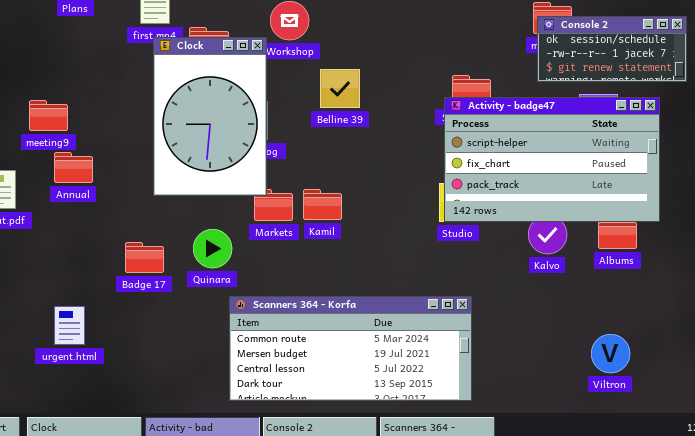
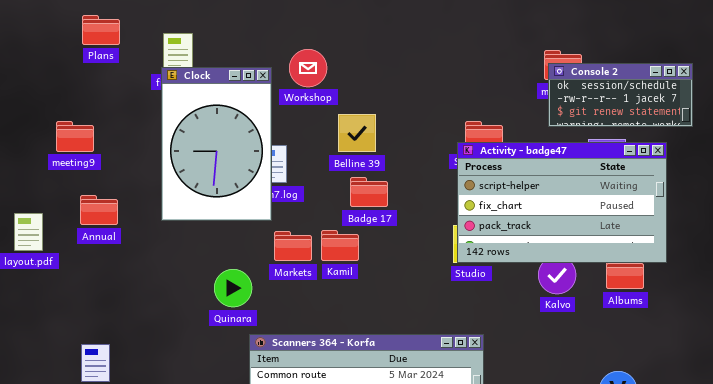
Clock: [153,37,267,196] -> [161,67,272,221], moved
meeting9: [29,100,68,131] -> [56,121,94,152], moved
Badge 17: [125,242,164,273] -> [350,177,388,207], moved

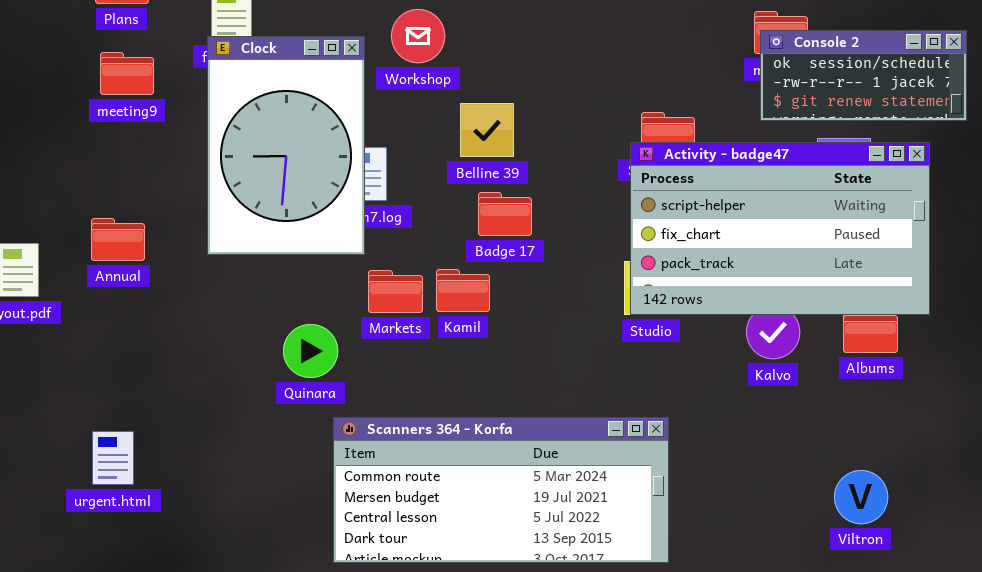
meeting9: [56,121,94,152] -> [100,52,154,95], moved

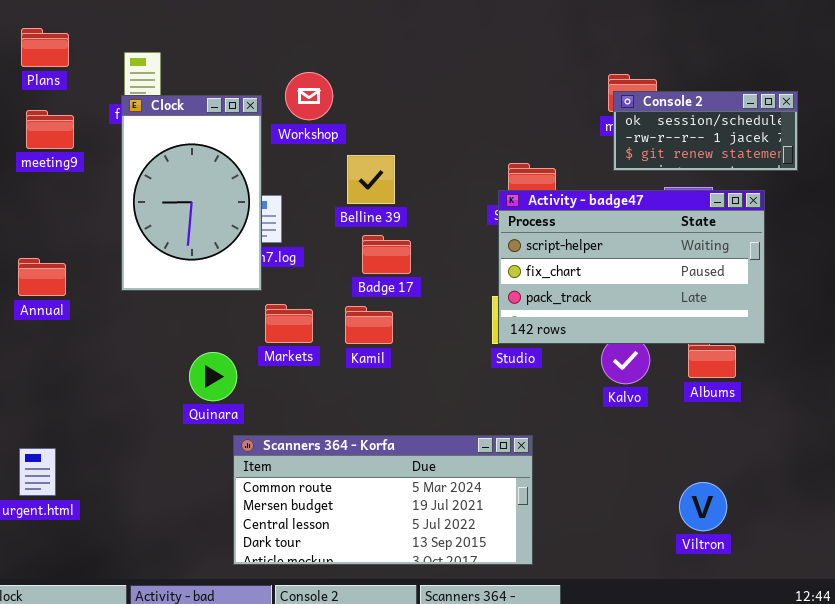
Kamil: [436,269,490,312] -> [345,306,393,344], moved

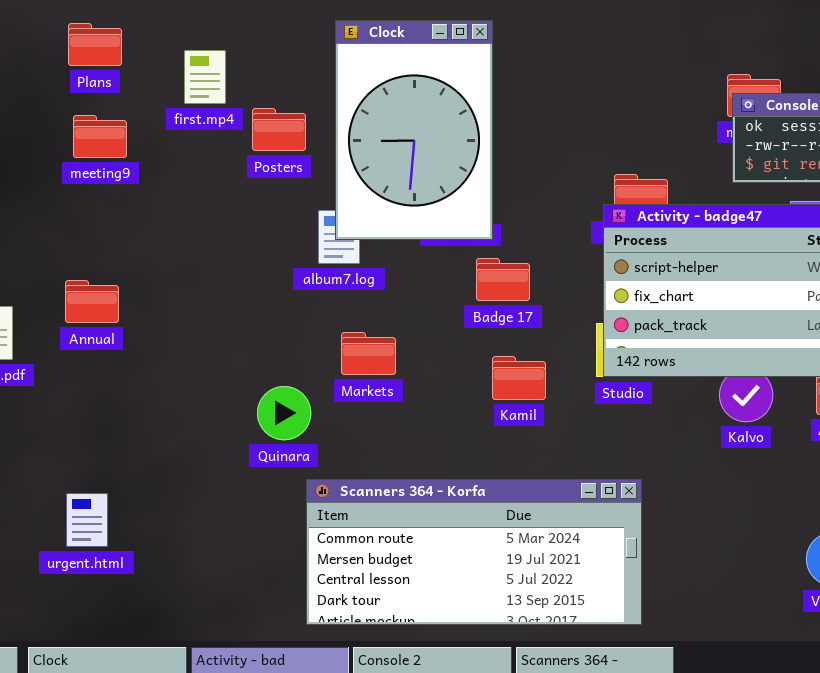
Clock: [121,95,262,291] -> [335,20,493,240], moved
Badge 17: [362,235,411,274] -> [476,258,530,301], moved
Kamil: [345,306,393,344] -> [492,356,546,400], moved

